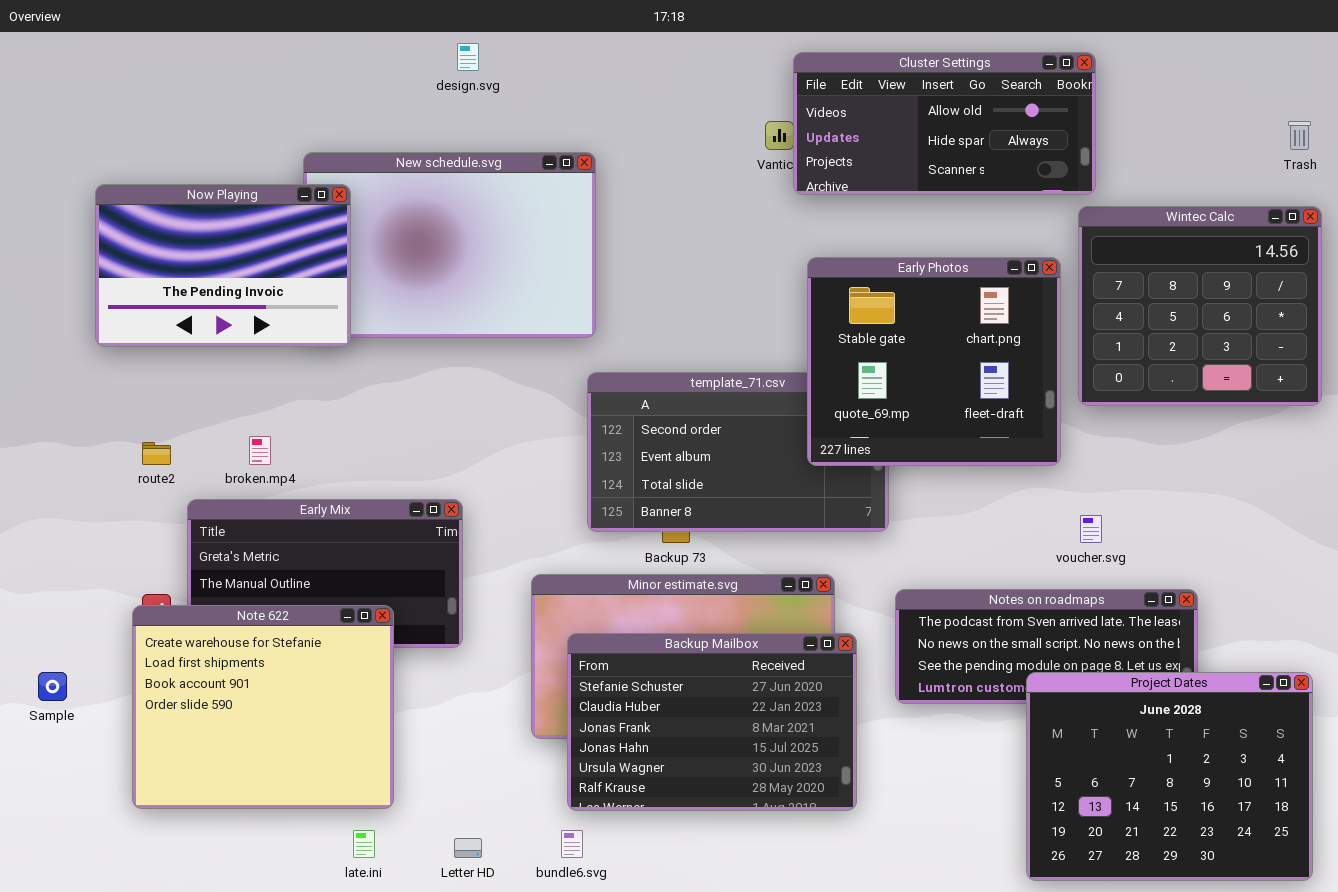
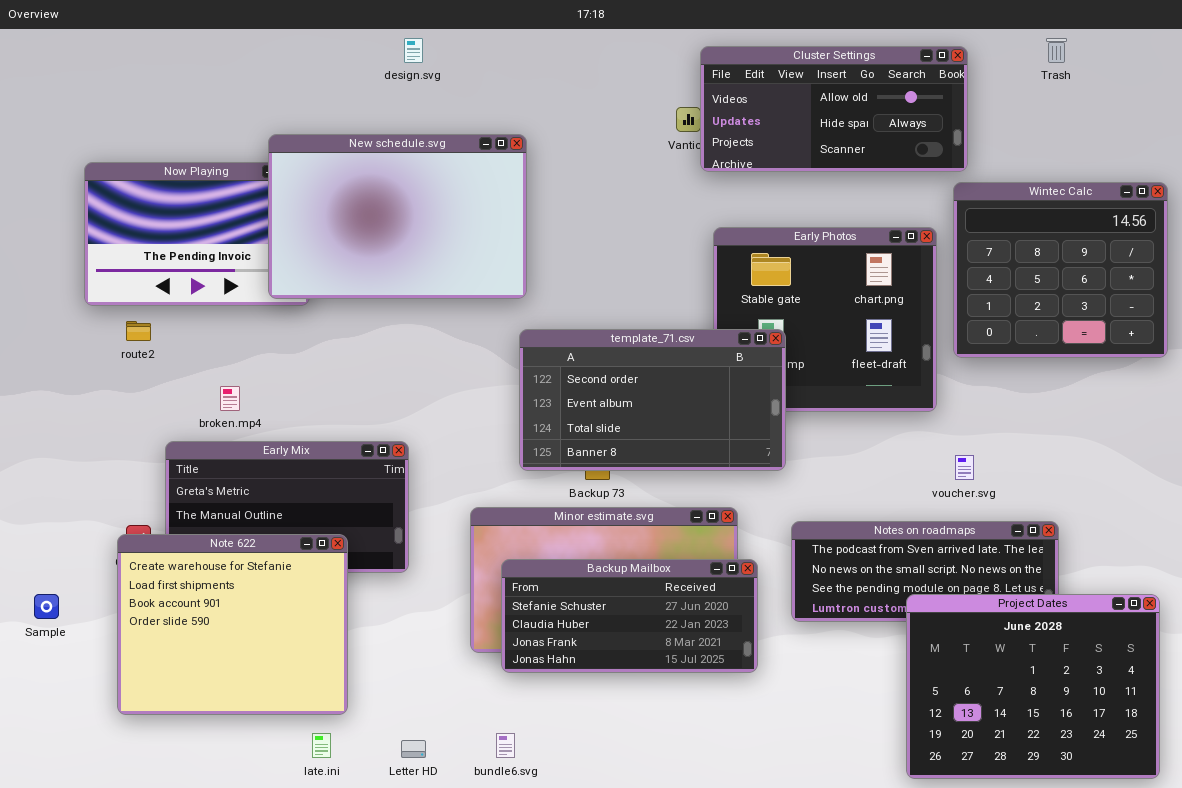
Trash: [1288,121,1311,150] -> [1046,38,1067,63], moved
New schedule.svg: [303,152,596,338] -> [268,134,527,299], raised
template_71.csv: [587,372,889,532] -> [519,329,786,471], raised
route2: [142,442,171,465] -> [126,321,151,341], moved
Backup Mailbox: [567,633,857,811] -> [501,559,758,673], resized

